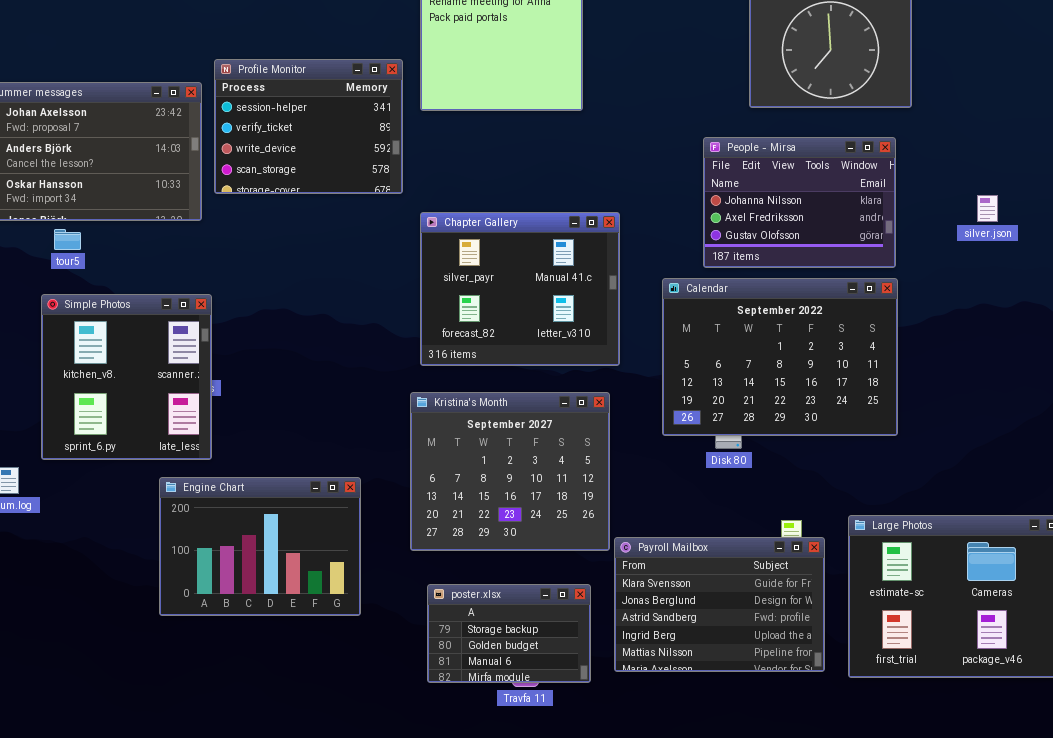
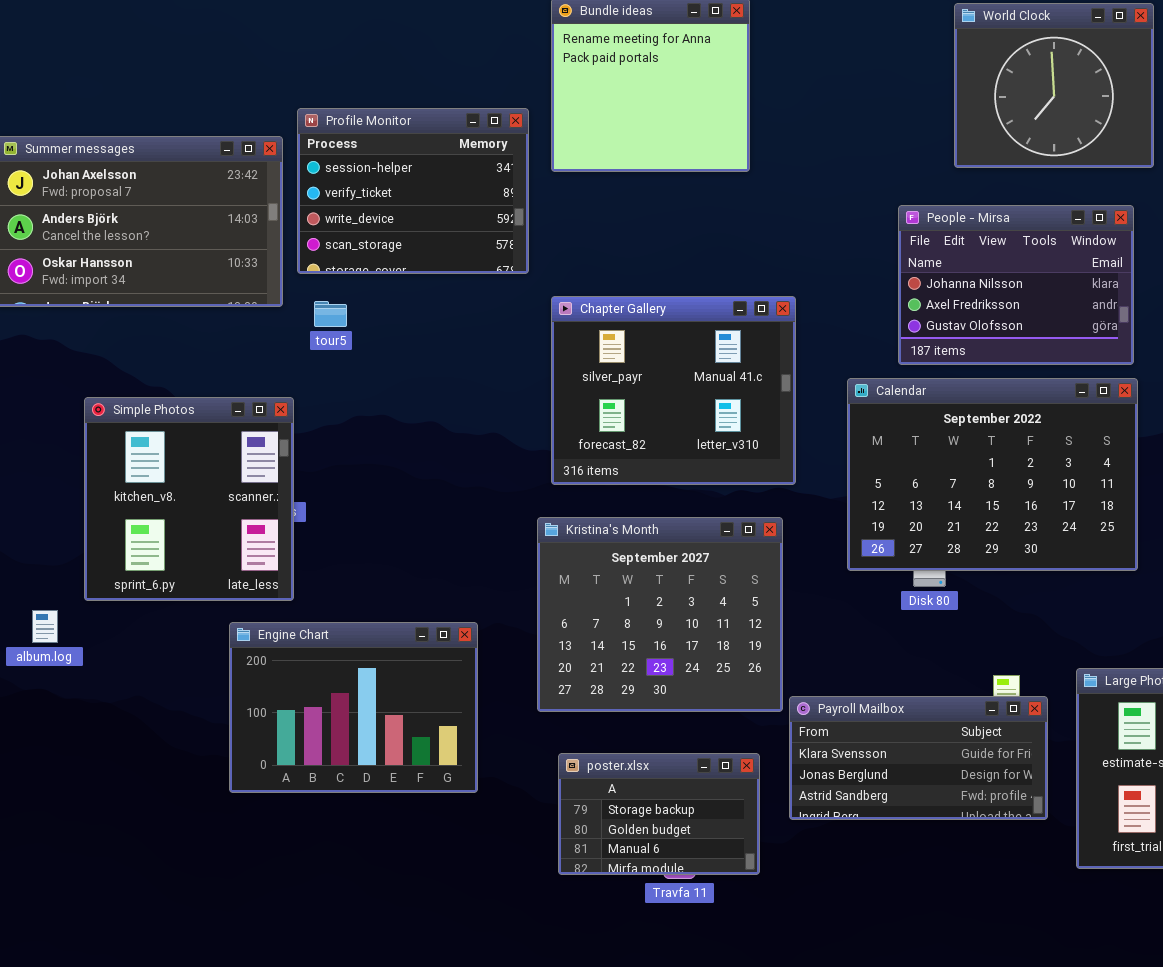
tour5: [54,229,81,250] -> [314,301,347,327], moved
Payroll Mailbox: [614,537,825,672] -> [789,696,1048,820], resized

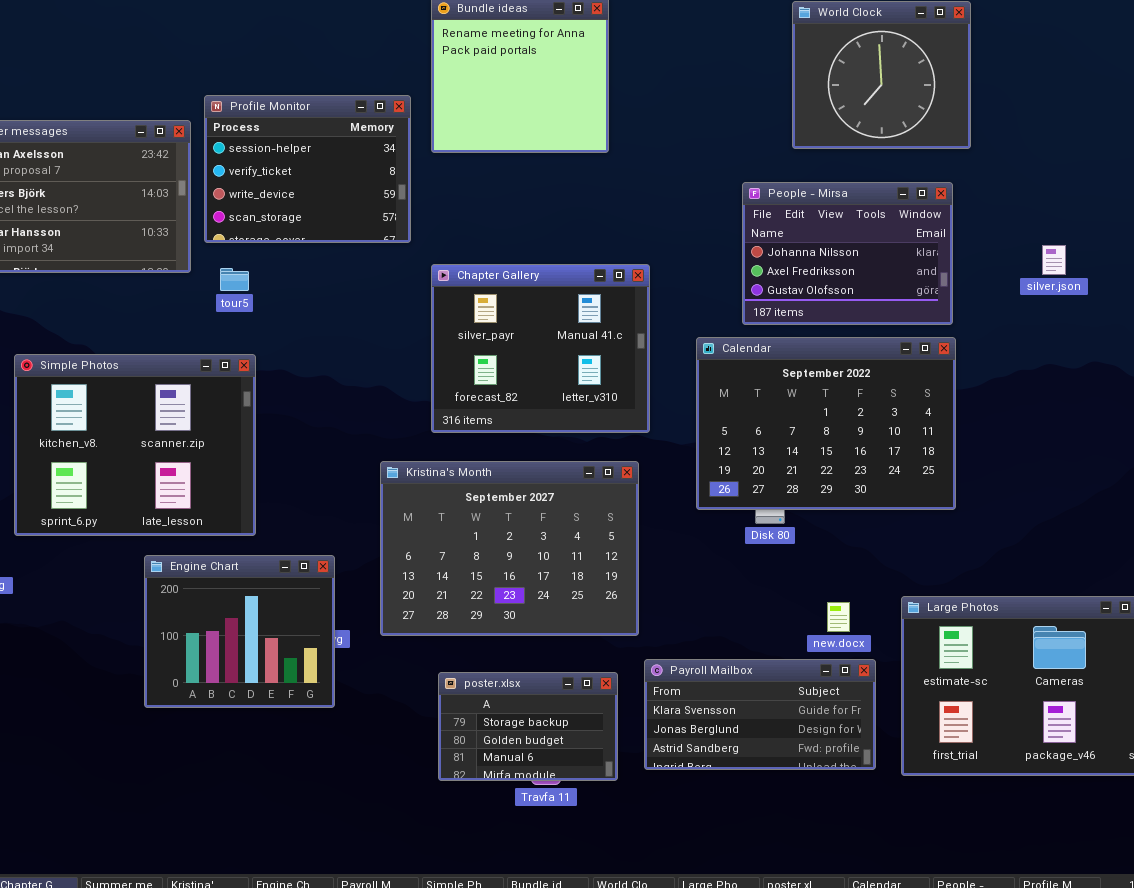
Simple Photos: [84,397,294,601] -> [14,354,256,536], resized
Kristina's Month: [537,517,783,712] -> [380,461,639,636], resized
Engine Chart: [229,622,478,793] -> [144,555,335,708], resized
Payroll Mailbox: [789,696,1048,820] -> [644,659,876,770], moved

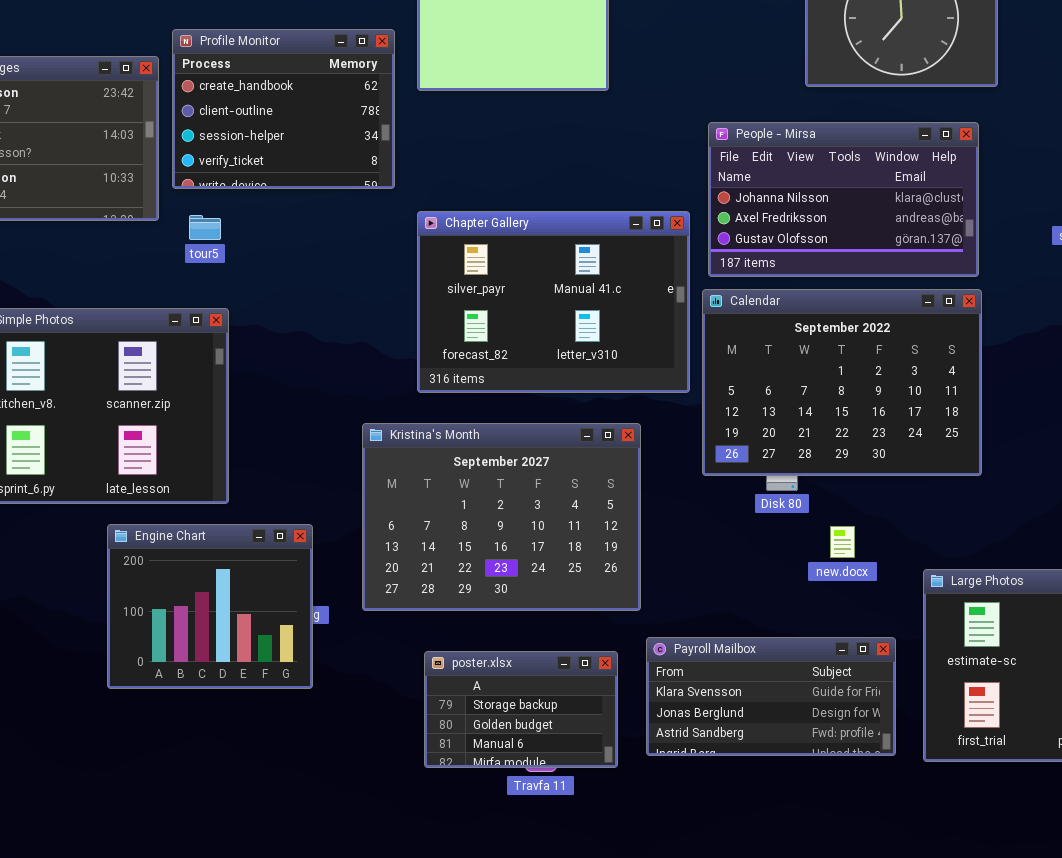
Profile Monitor: [204,95,411,243] -> [172,29,395,189], scrolled up 2 rows
People - Mirsa: [742,182,953,325] -> [708,122,979,277], resized
Chapter Gallery: [431,264,650,433] -> [417,211,690,393], resized
new.docx: [827,602,850,632] -> [830,526,855,558], moved

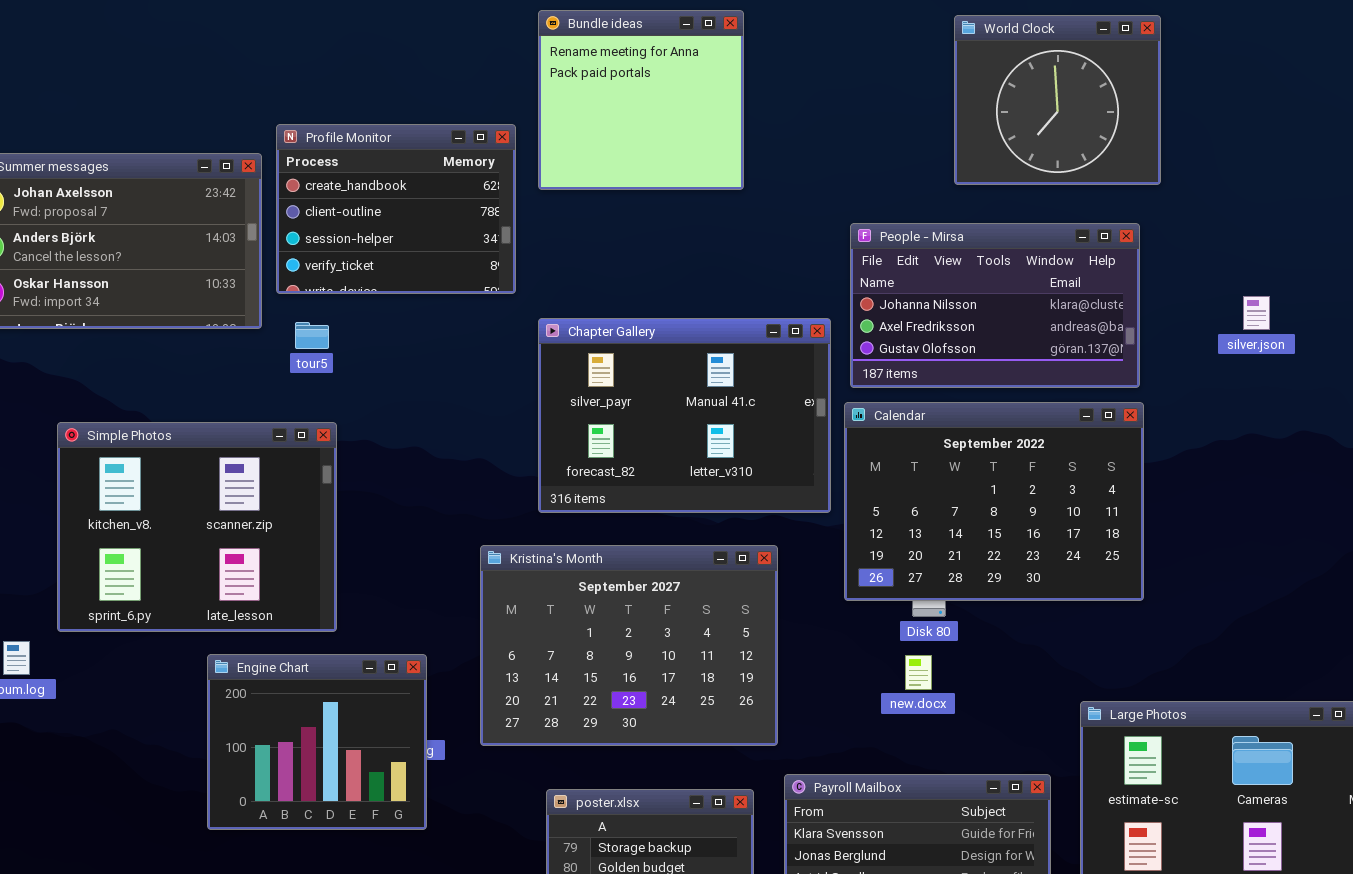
new.docx: [830,526,855,558] -> [905,655,932,690], moved

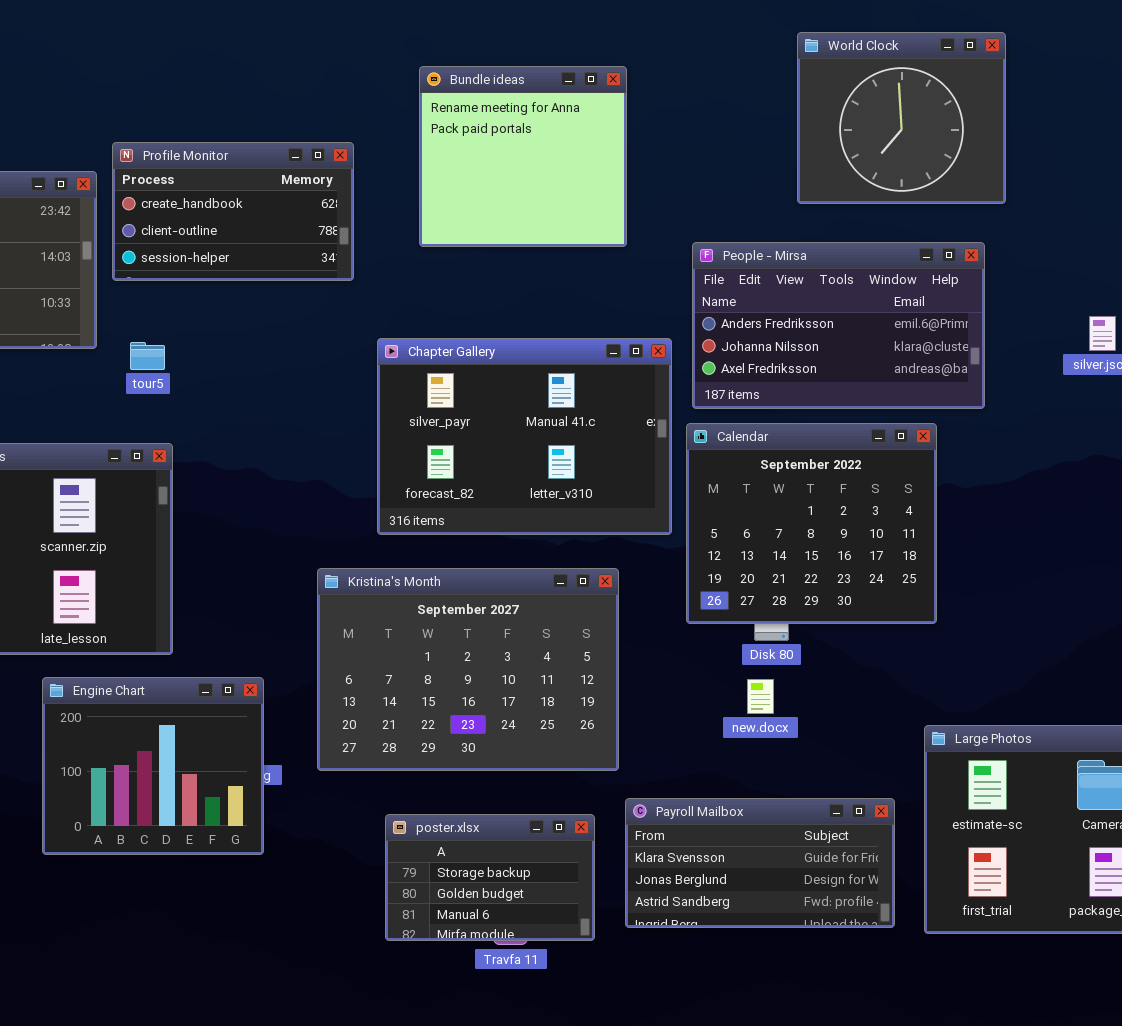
Bundle ideas: [538,10,744,190] -> [419,66,627,247], moved
Profile Monitor: [276,124,516,294] -> [112,142,354,281], resized
People - Mirsa: [850,223,1140,388] -> [692,242,985,409], scrolled up 1 row
Calendar: [844,402,1144,601] -> [686,423,937,624], resized

